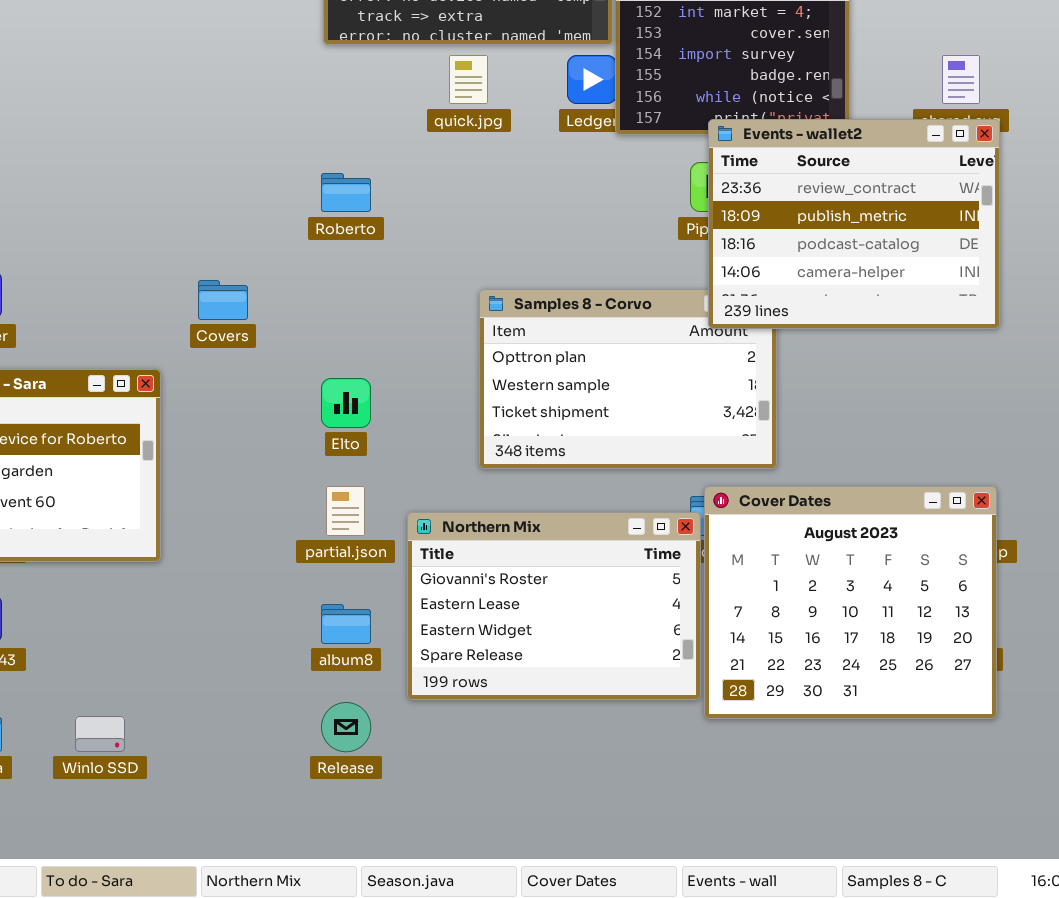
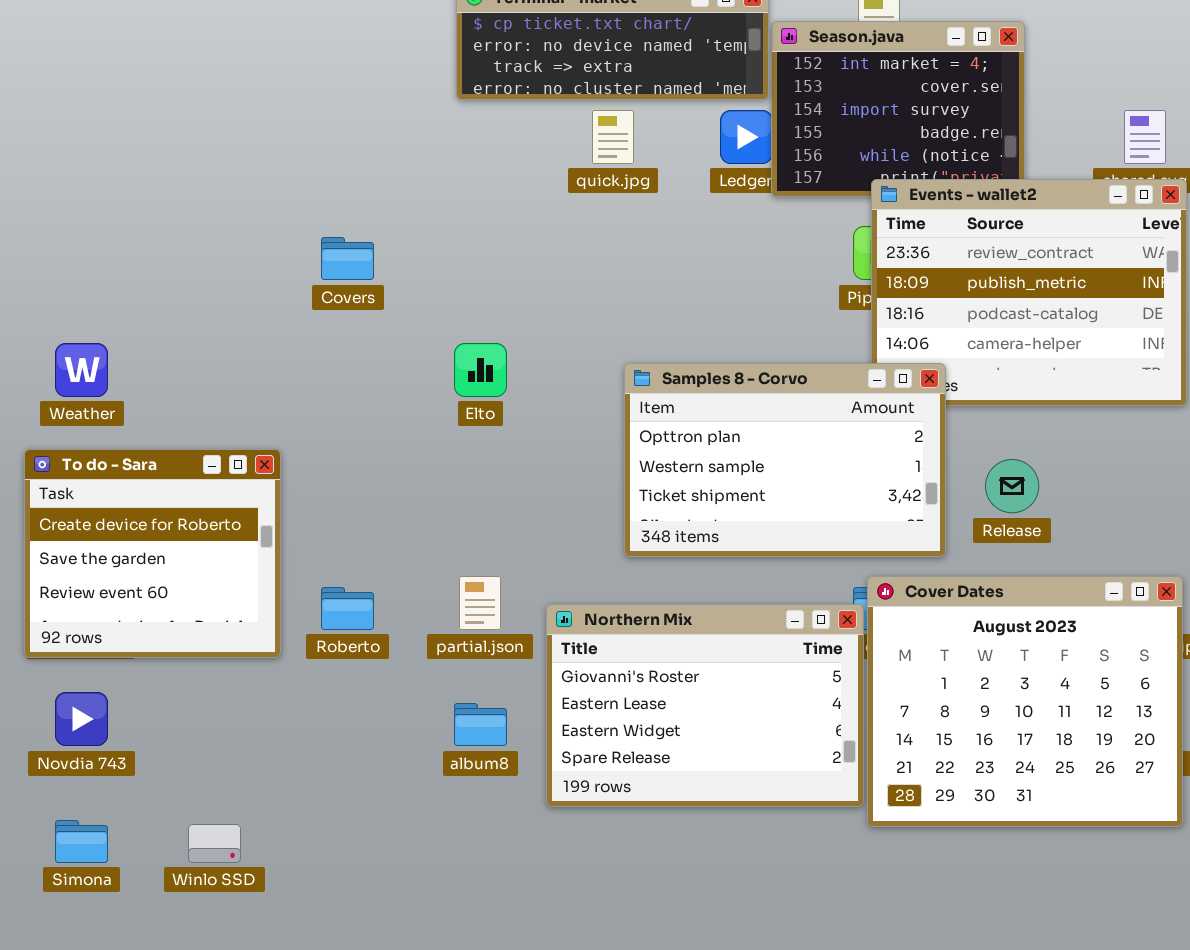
Roberto: [321,173,371,212] -> [321,587,374,630], moved
Covers: [198,280,248,320] -> [321,237,374,280], moved
Samples 8 - Corvo: [479,289,777,469] -> [624,363,946,557], raised
Elto: [321,378,371,428] -> [454,343,507,397], moved
Release: [321,702,371,752] -> [985,459,1039,513], moved

